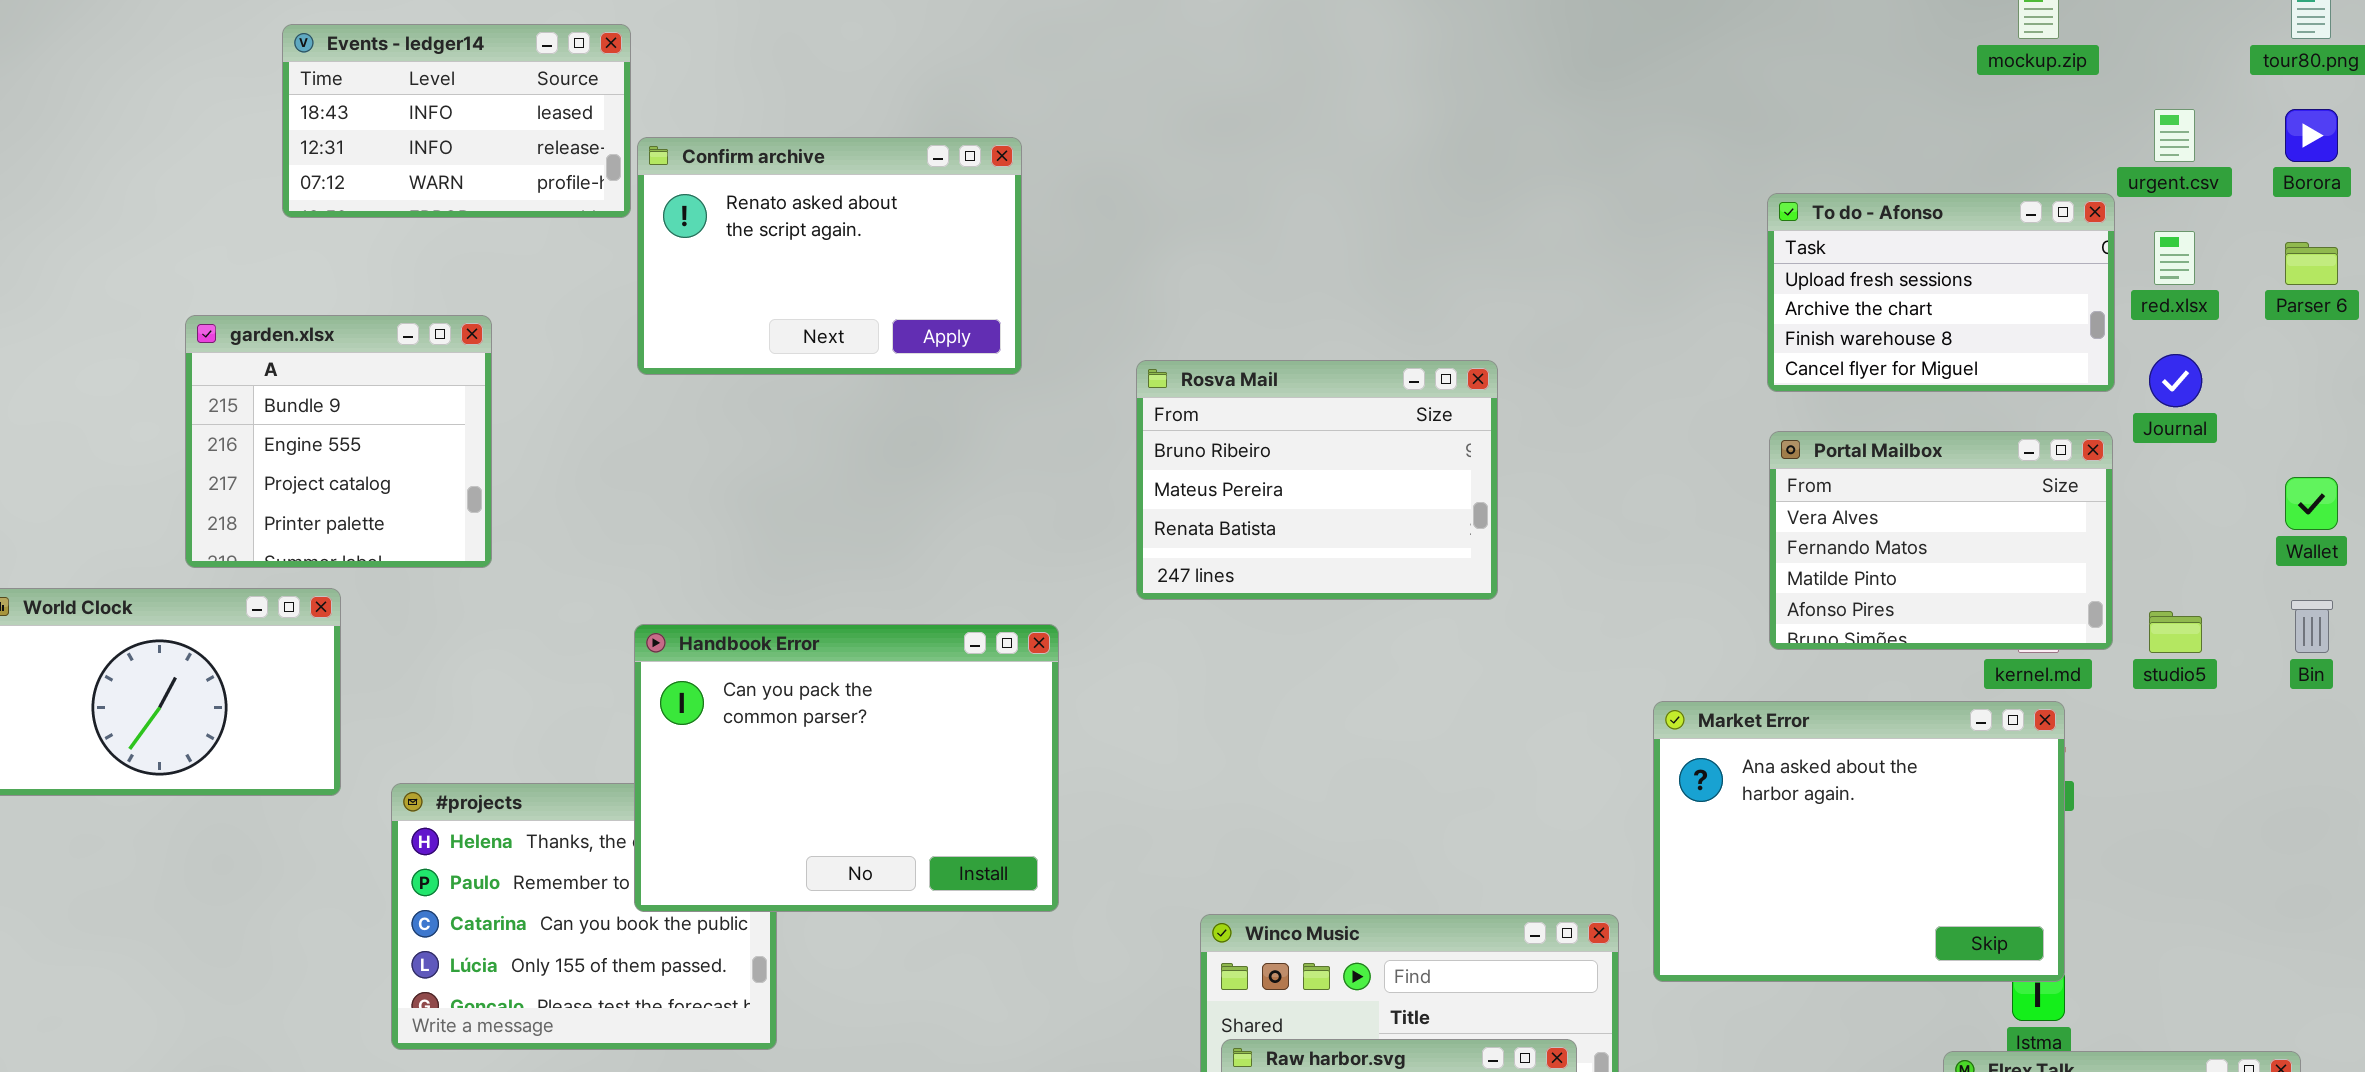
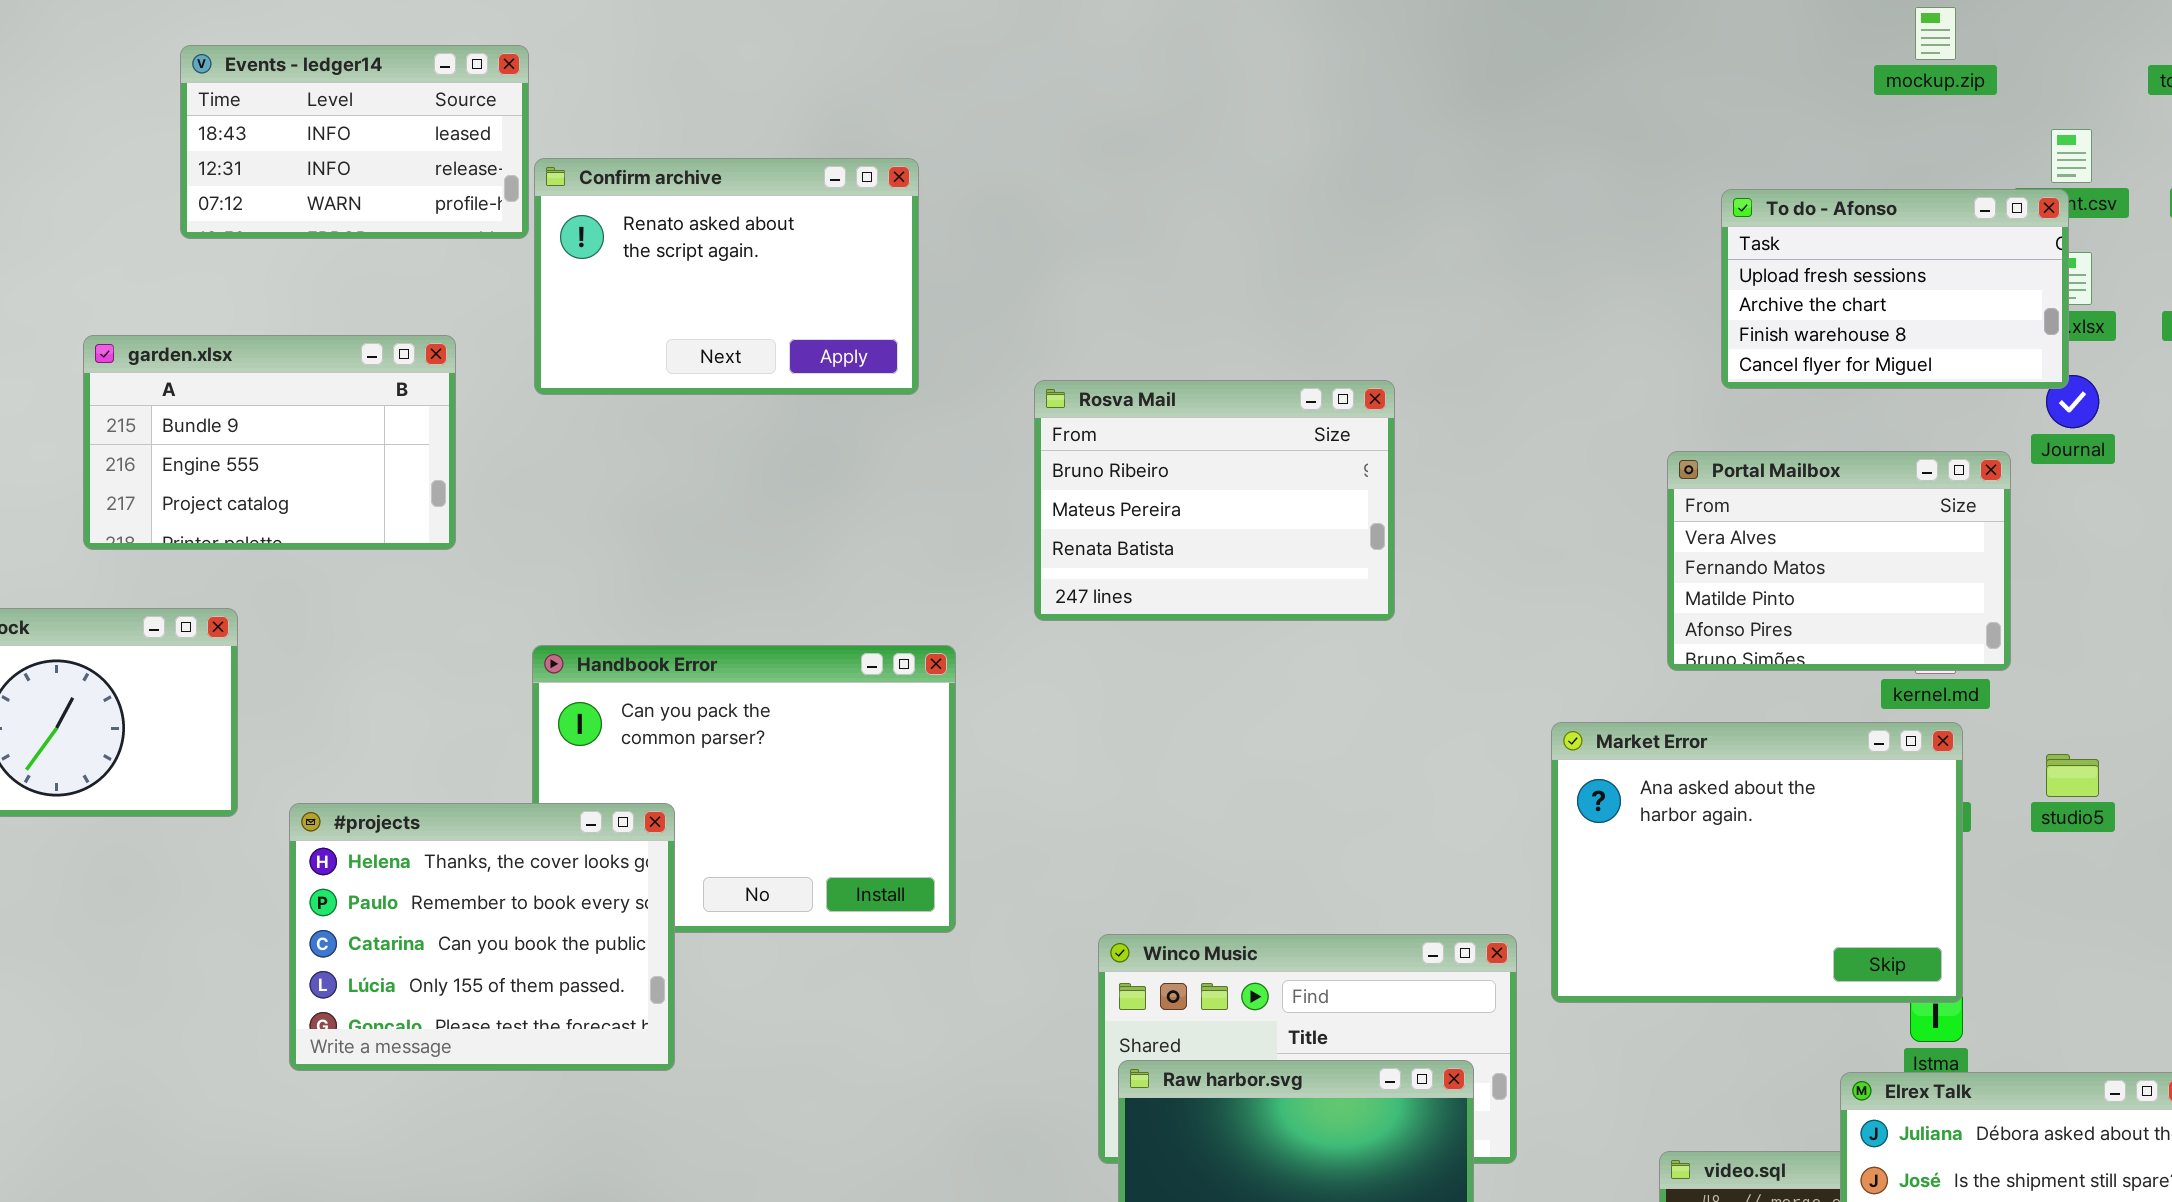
To do - Afonso: [1767,193,2115,392] -> [1721,189,2069,389], moved
garden.xlsx: [185,315,492,568] -> [83,335,456,550], resized
studio5: [2149,611,2202,653] -> [2046,754,2099,797], moved
#projects: [391,783,777,1050] -> [289,803,675,1071], raised

